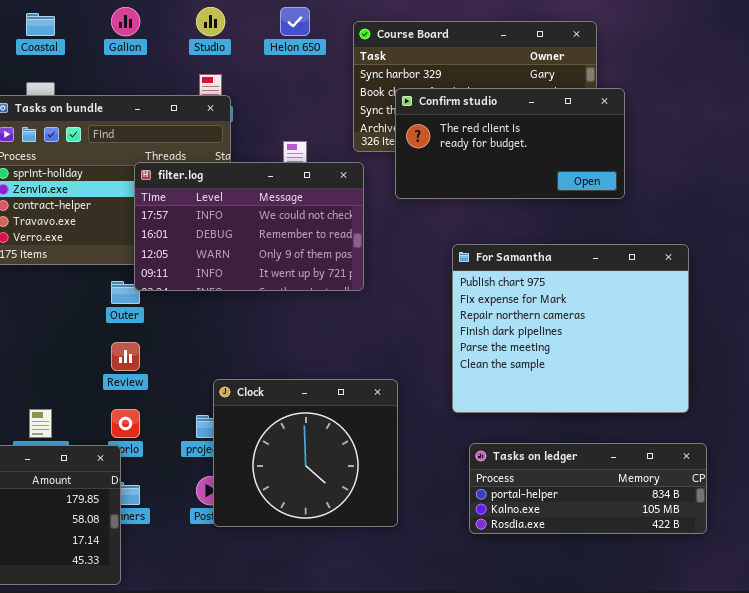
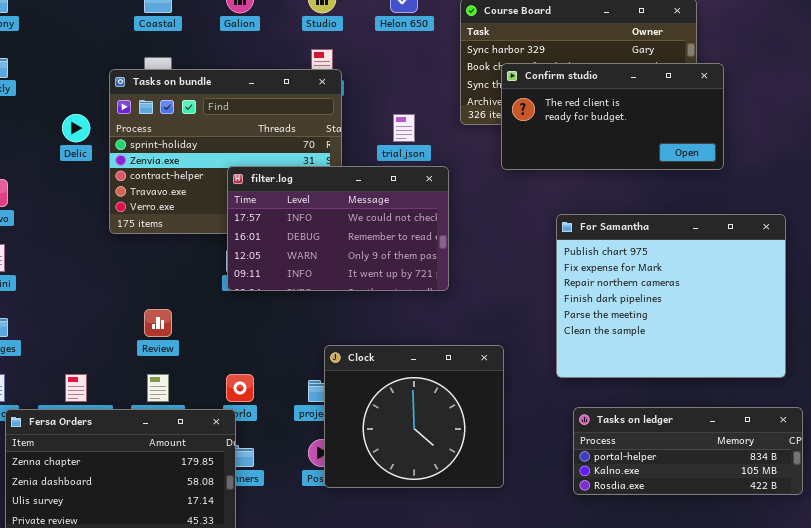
filter.log: [134,162,364,291] -> [227,166,449,291], moved
Review: [111,342,140,371] -> [144,309,172,337], moved

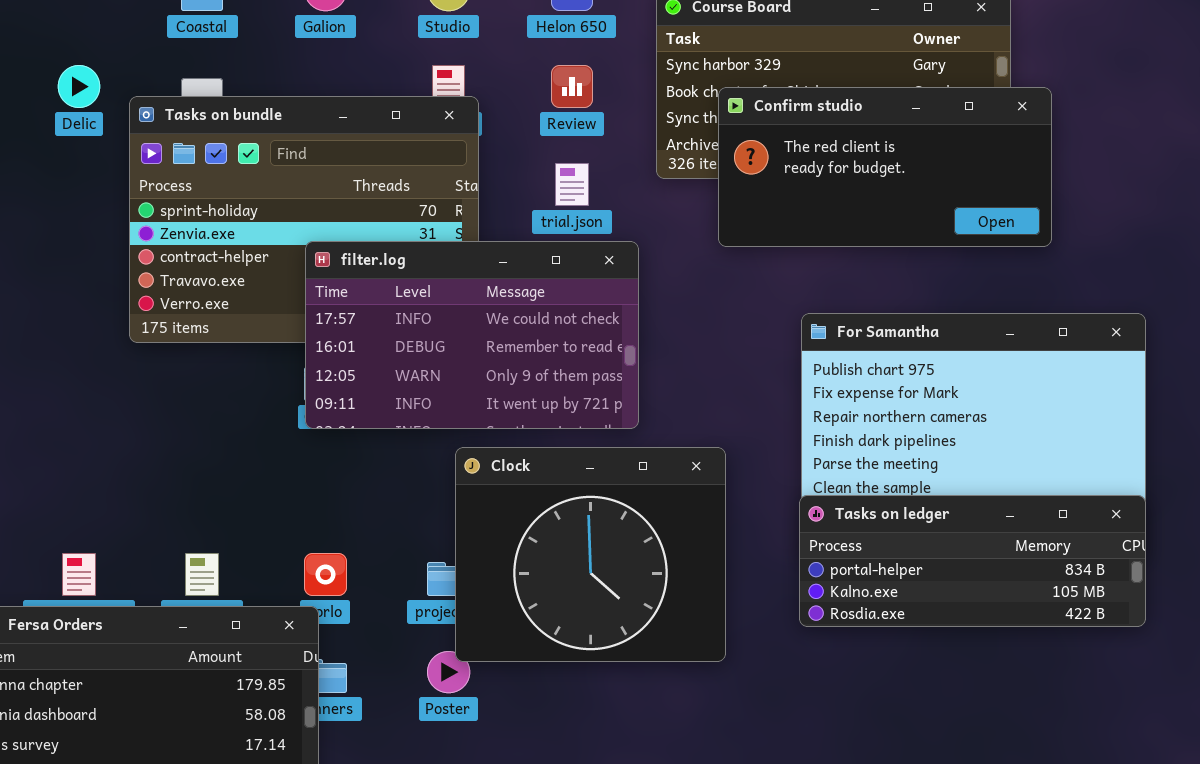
Delic: [62,114,90,142] -> [58,65,100,108], moved
Review: [144,309,172,337] -> [551,65,593,108], moved
Clock: [324,345,504,488] -> [455,447,726,662], moved
Tasks on ledger: [573,407,803,495] -> [799,495,1146,627], moved

